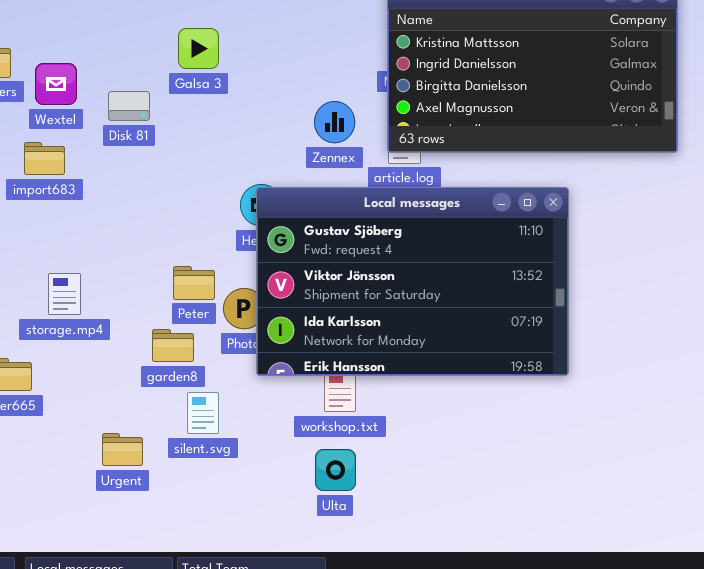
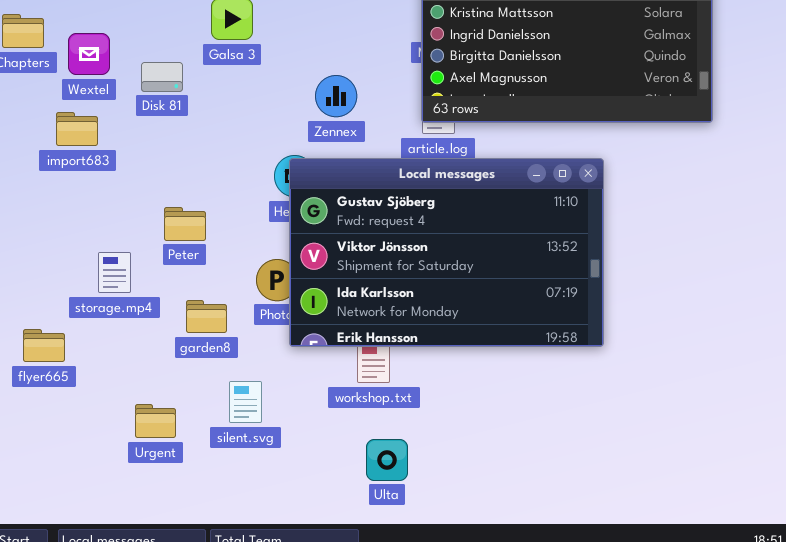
Zennex: [314,101,355,143] -> [315,75,357,117], moved
Peter: [173,266,215,300] -> [164,207,206,241], moved
storage.mp4: [48,273,81,315] -> [98,252,131,293], moved
silent.svg: [187,392,219,434] -> [229,381,262,423], moved
Ulta: [315,449,356,491] -> [366,439,408,481], moved

